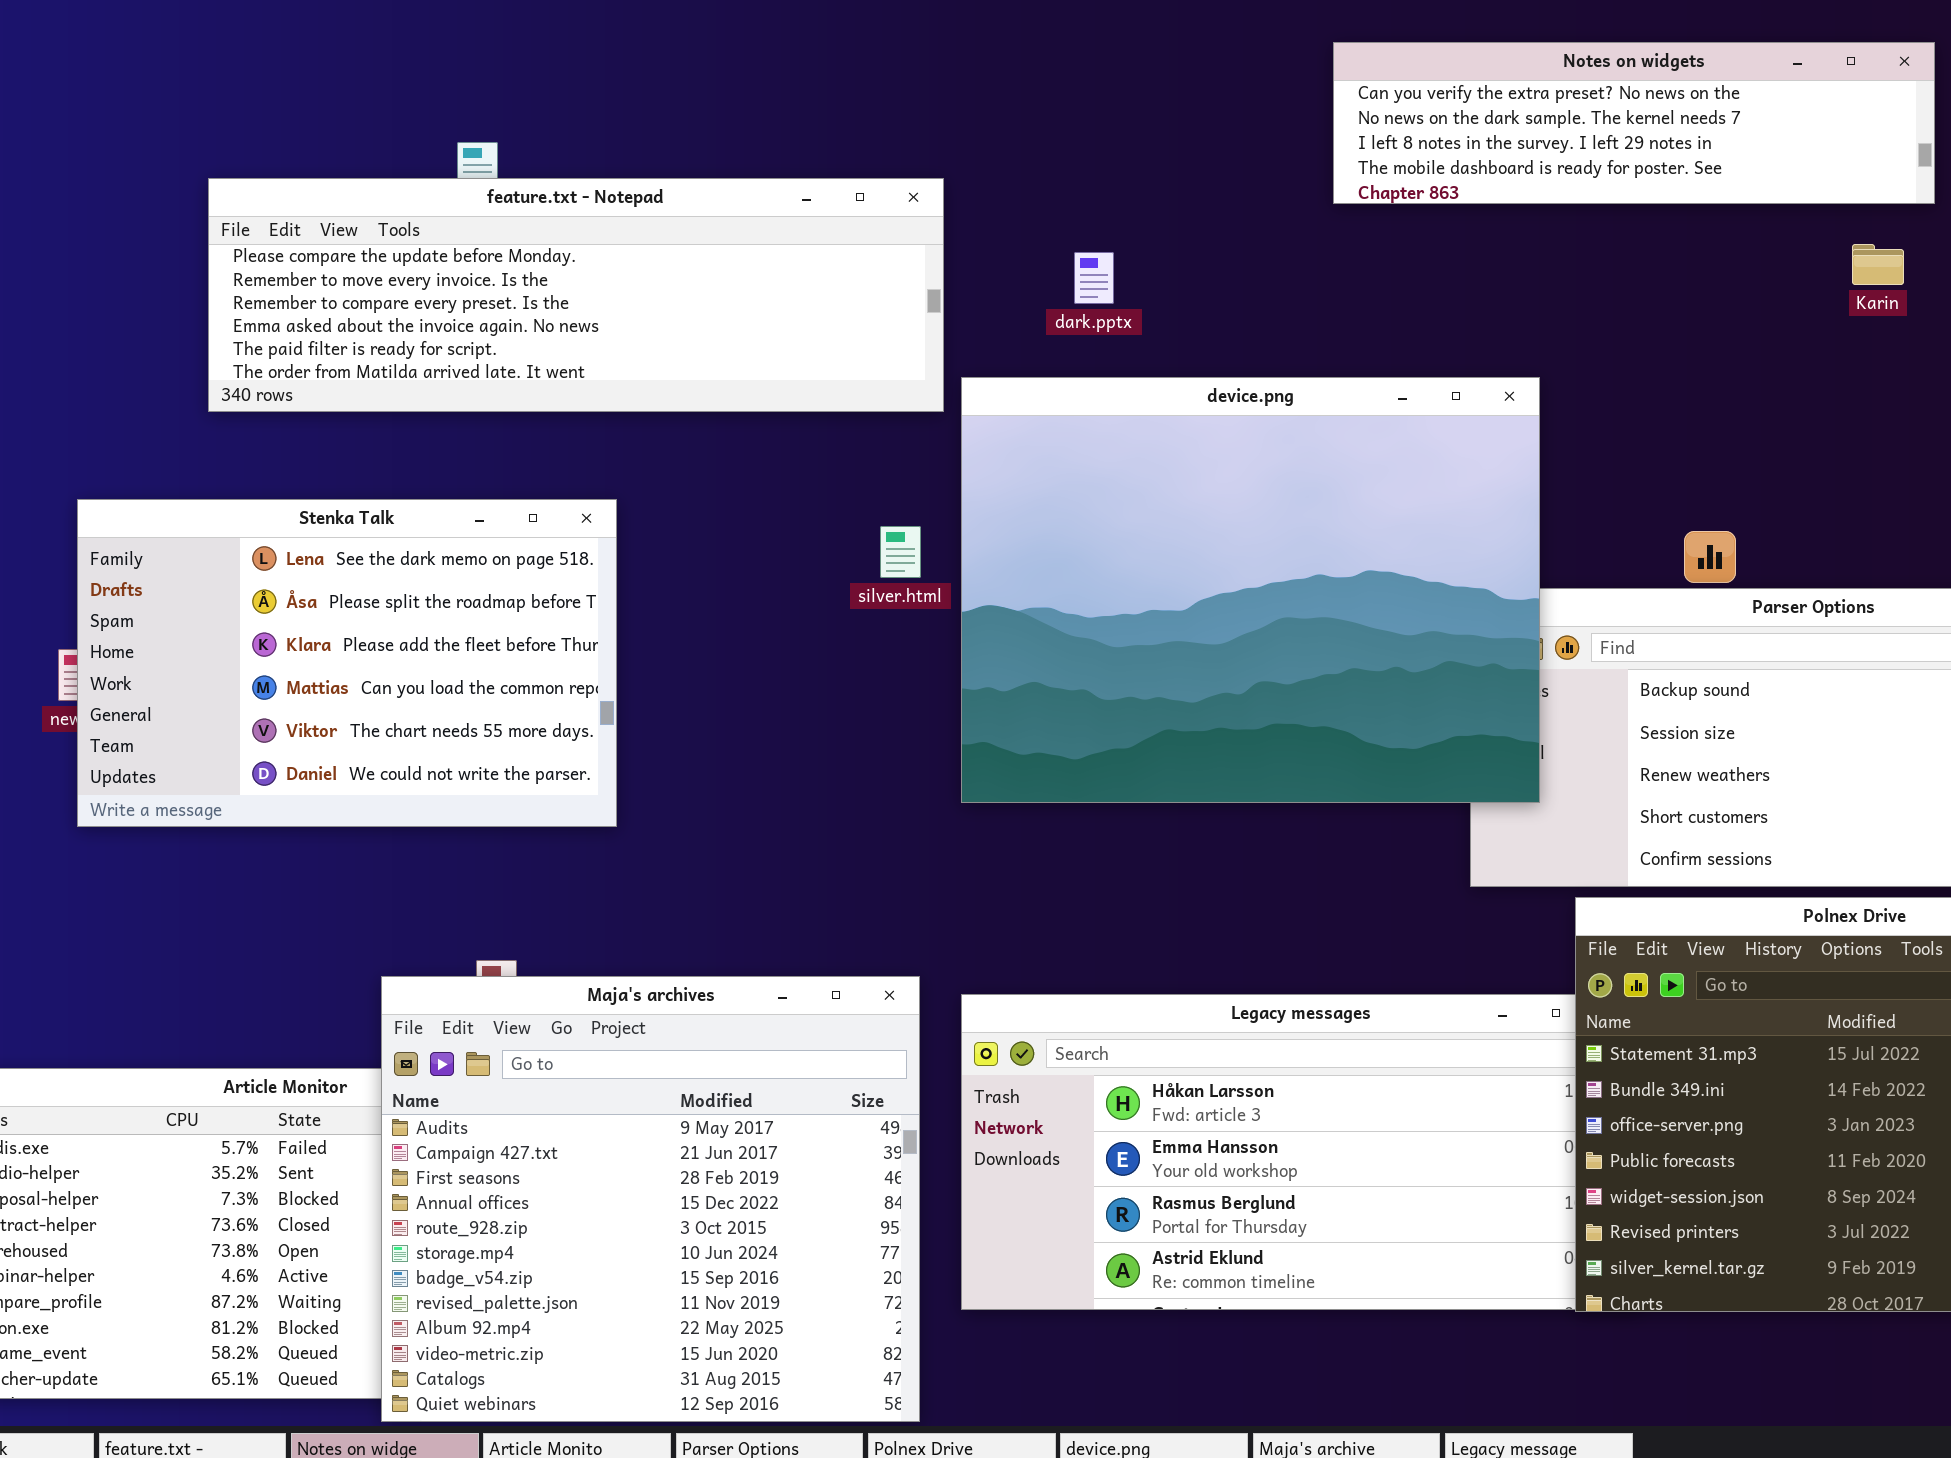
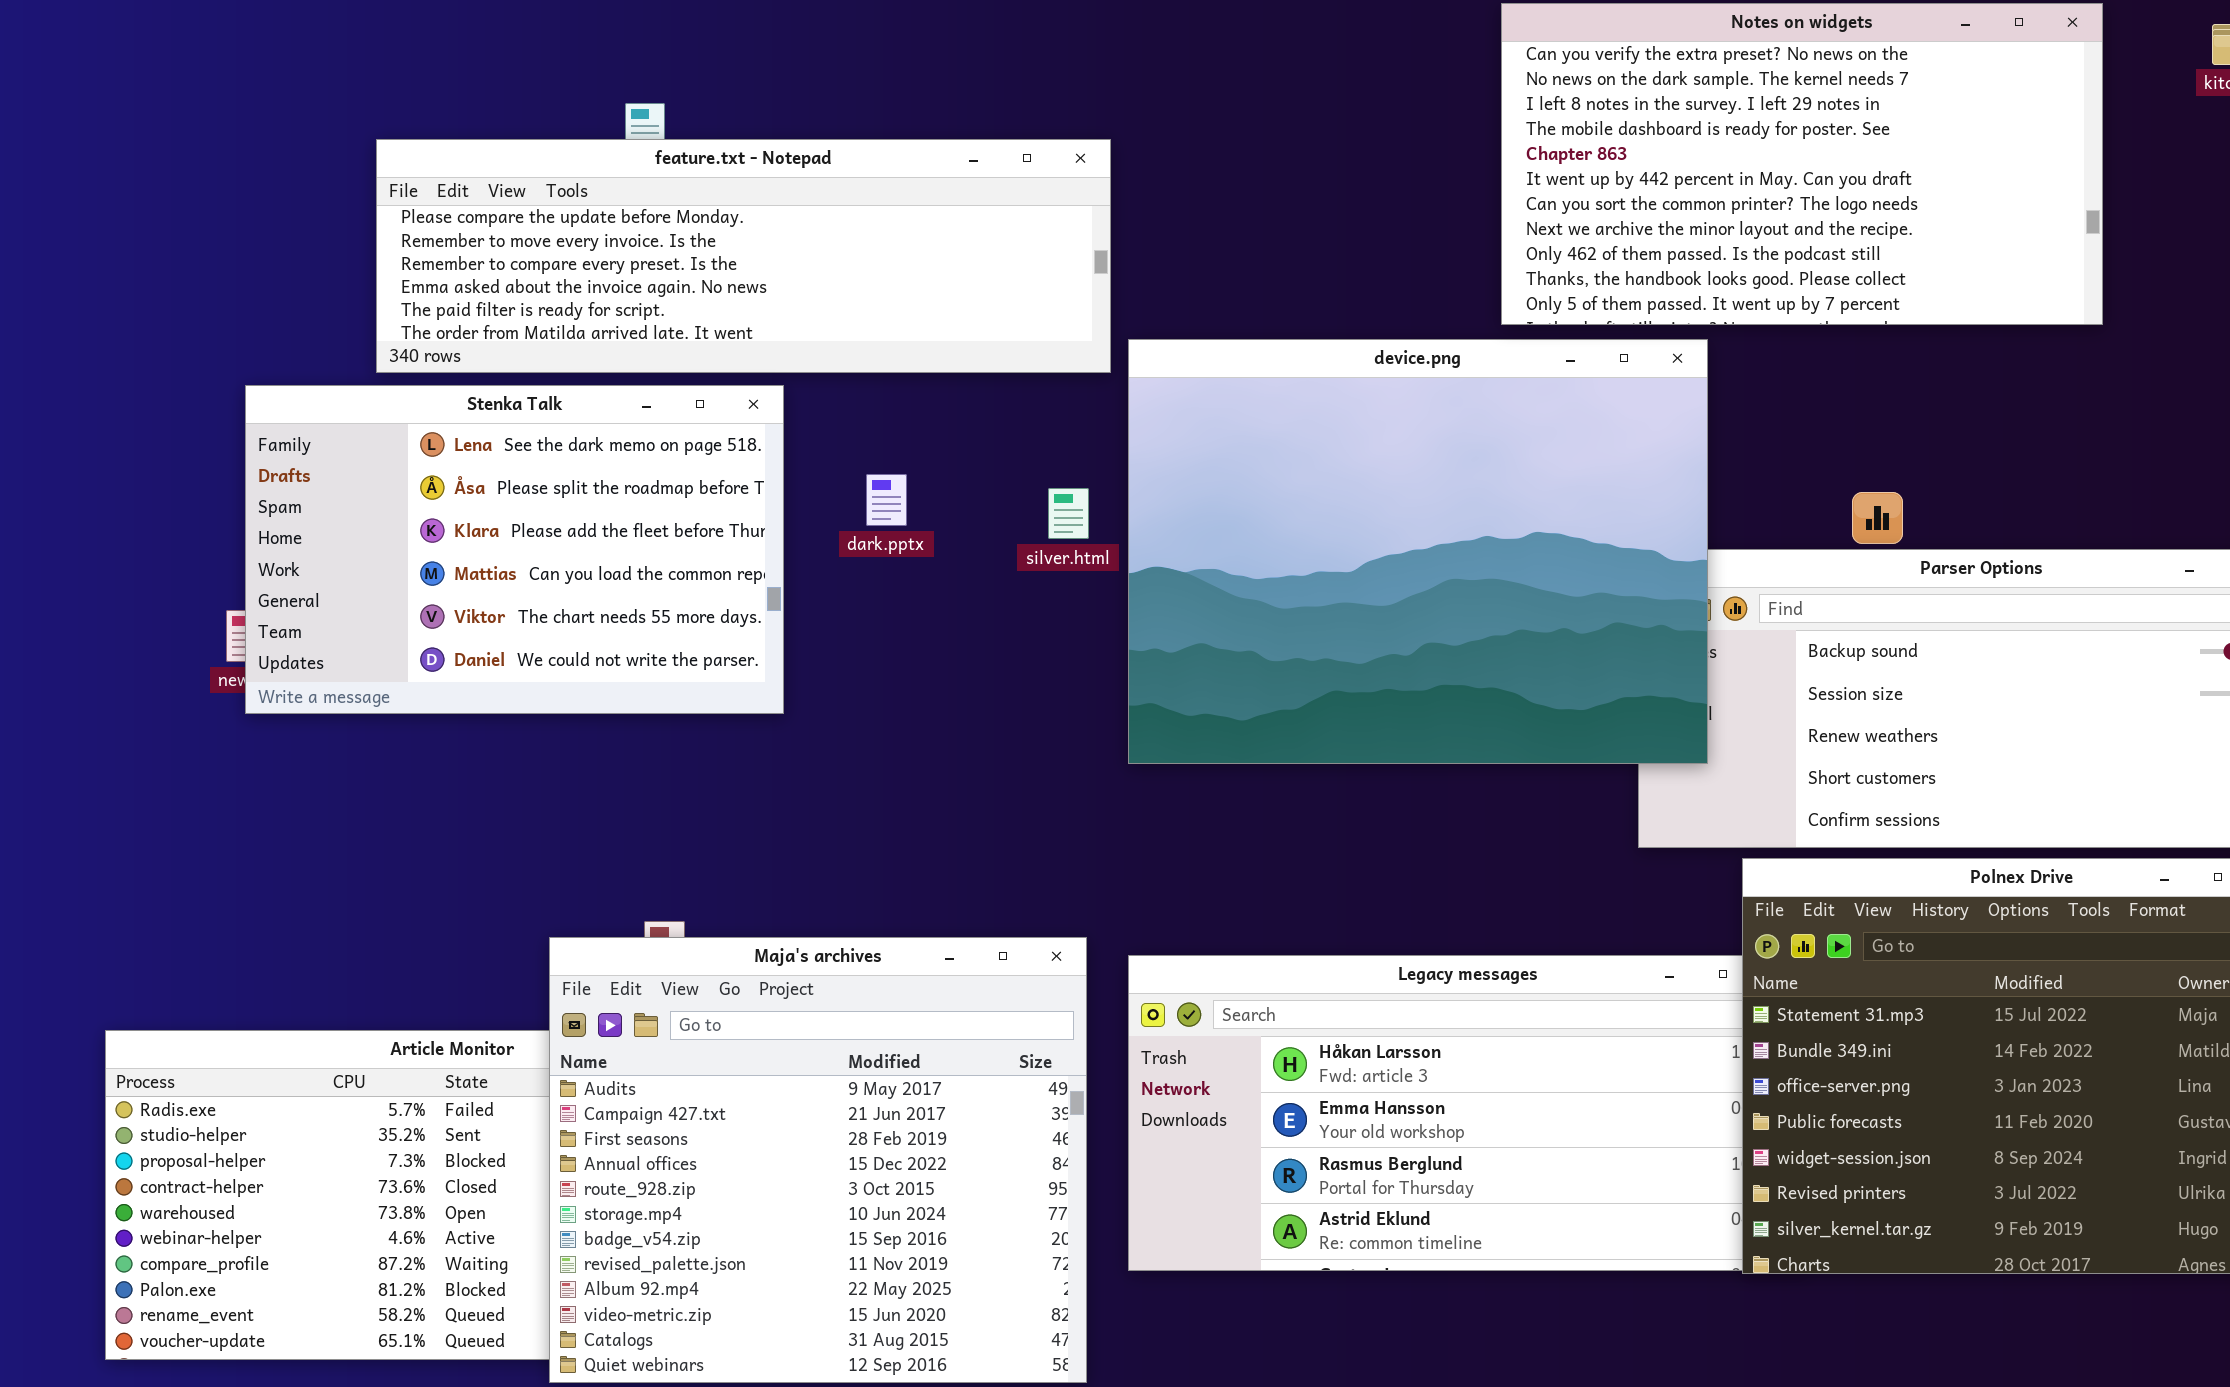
Notes on widgets: [1333,42,1935,204] -> [1501,3,2103,325], resized
dark.pptx: [1074,252,1114,304] -> [866,474,907,526], moved
Stenka Talk: [77,499,617,827] -> [245,385,784,714], moved

